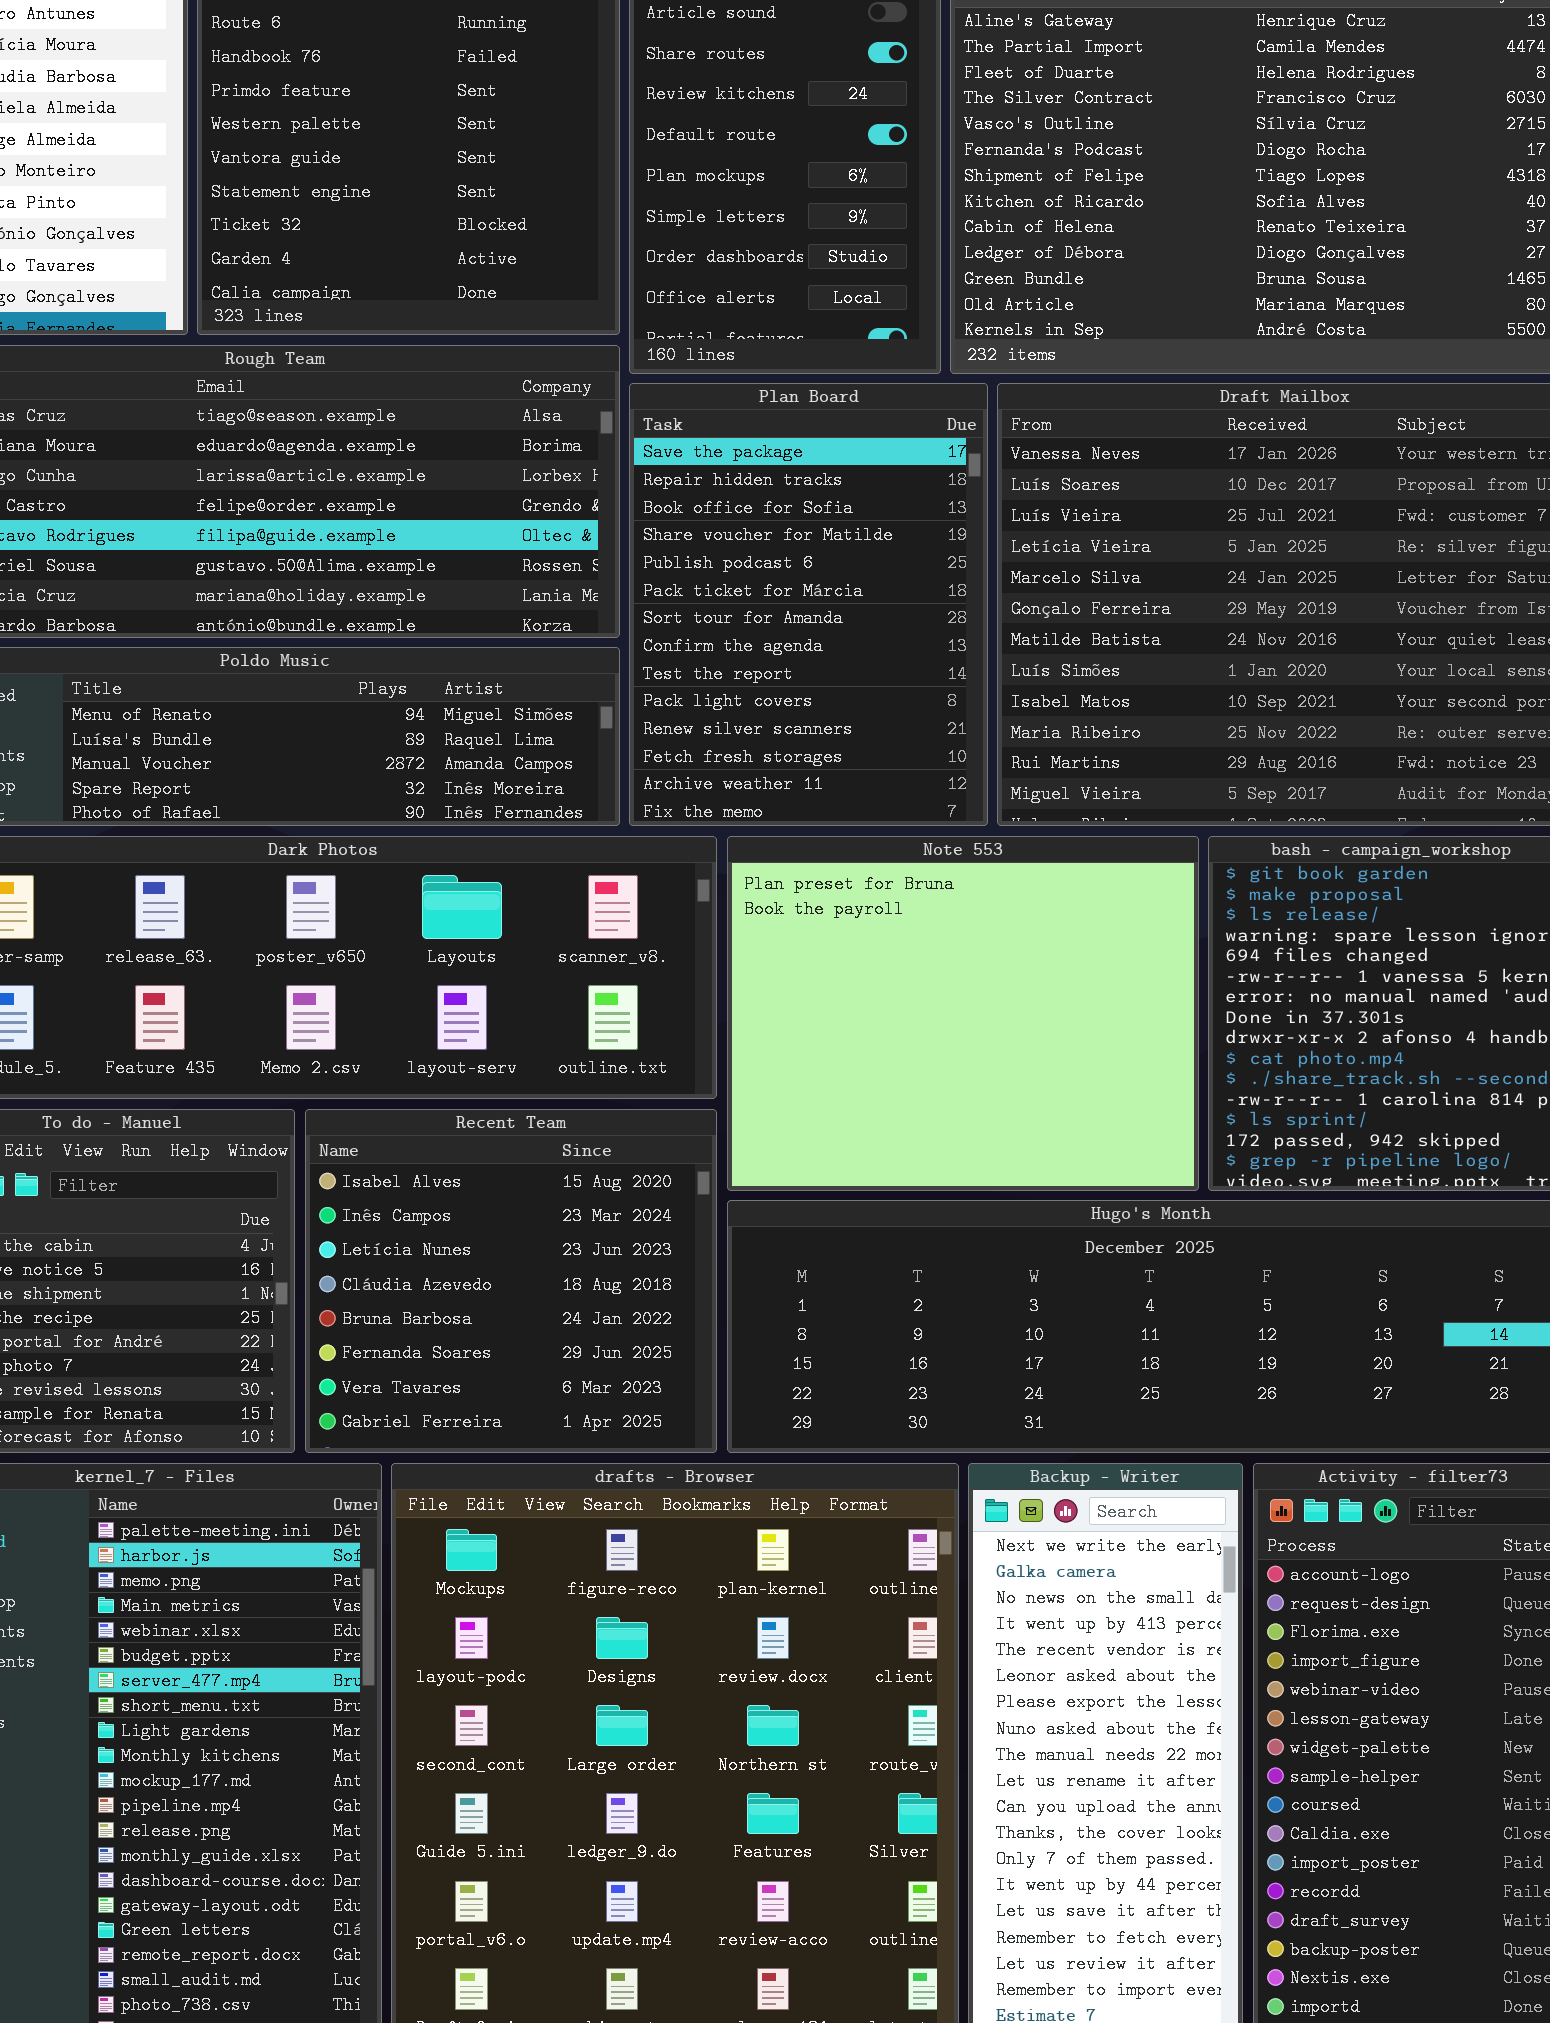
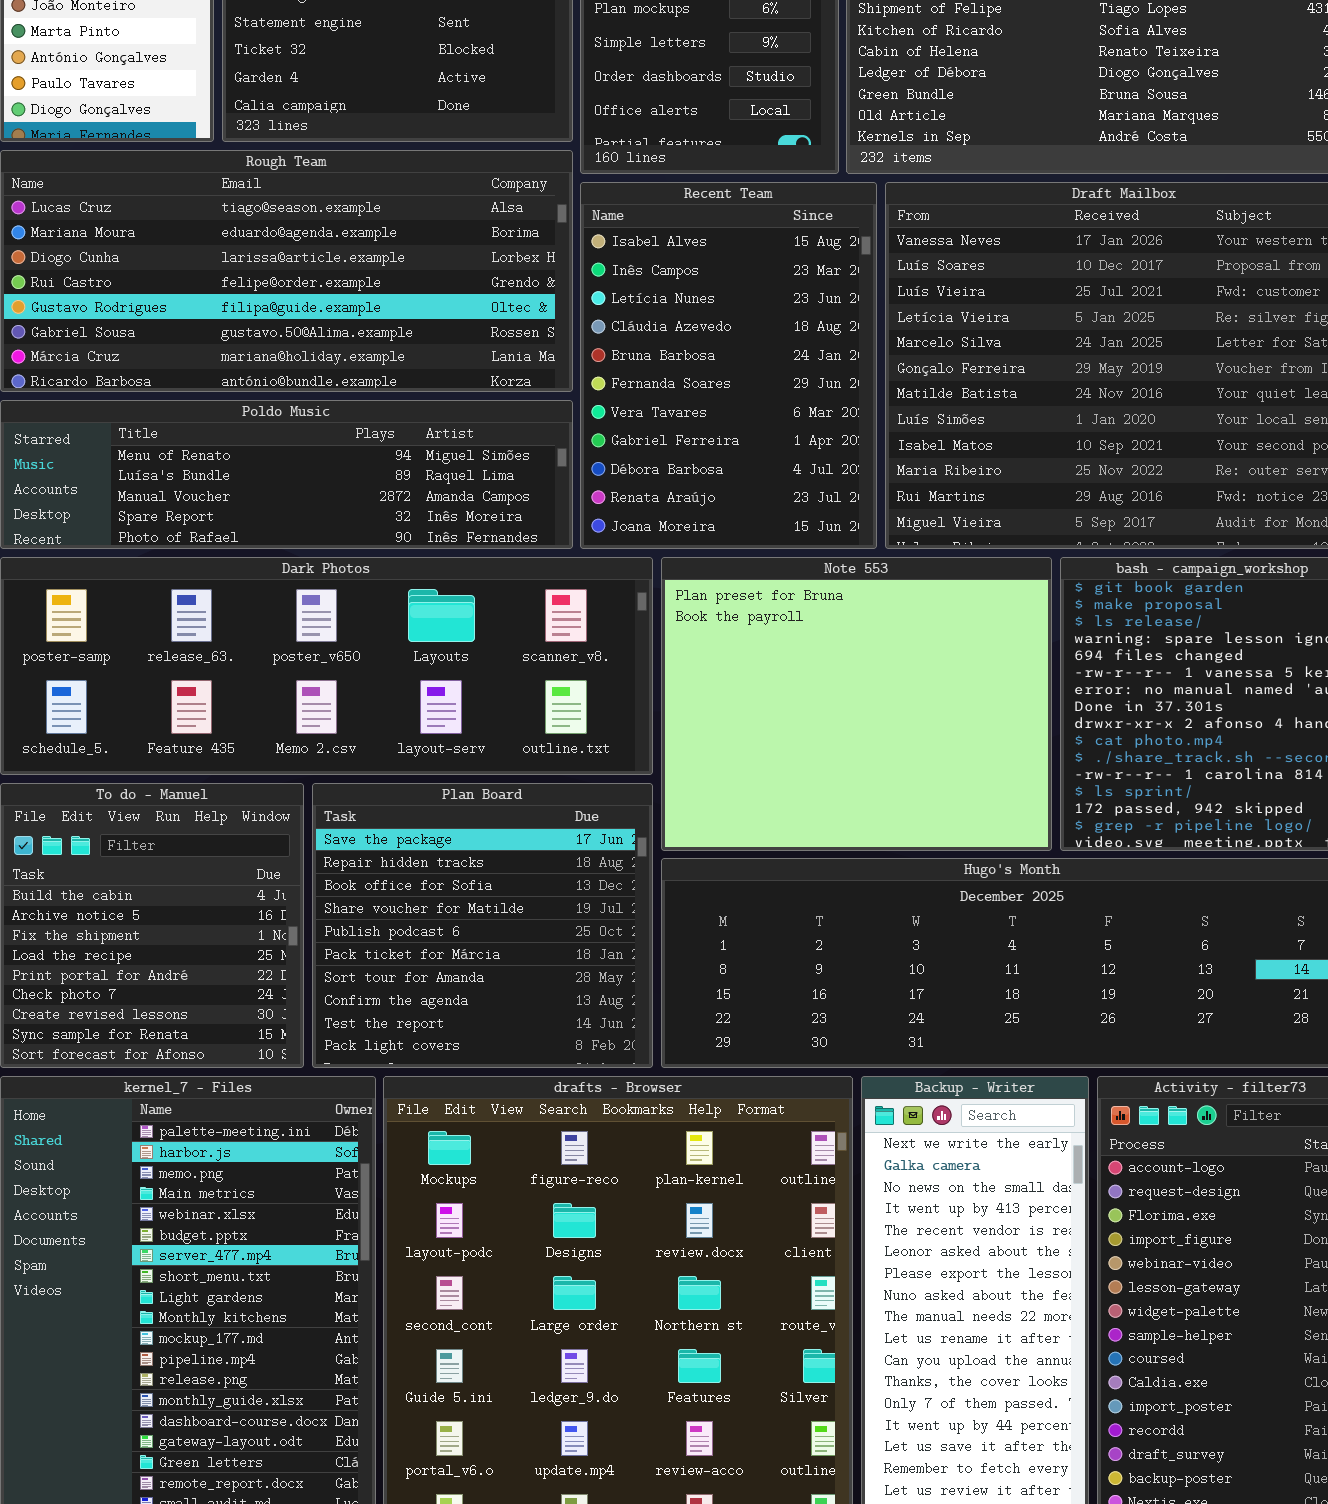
Plan Board: [629,383,988,826] -> [312,783,653,1068], moved, resized
Recent Team: [305,1109,717,1453] -> [580,182,877,549], moved, resized

